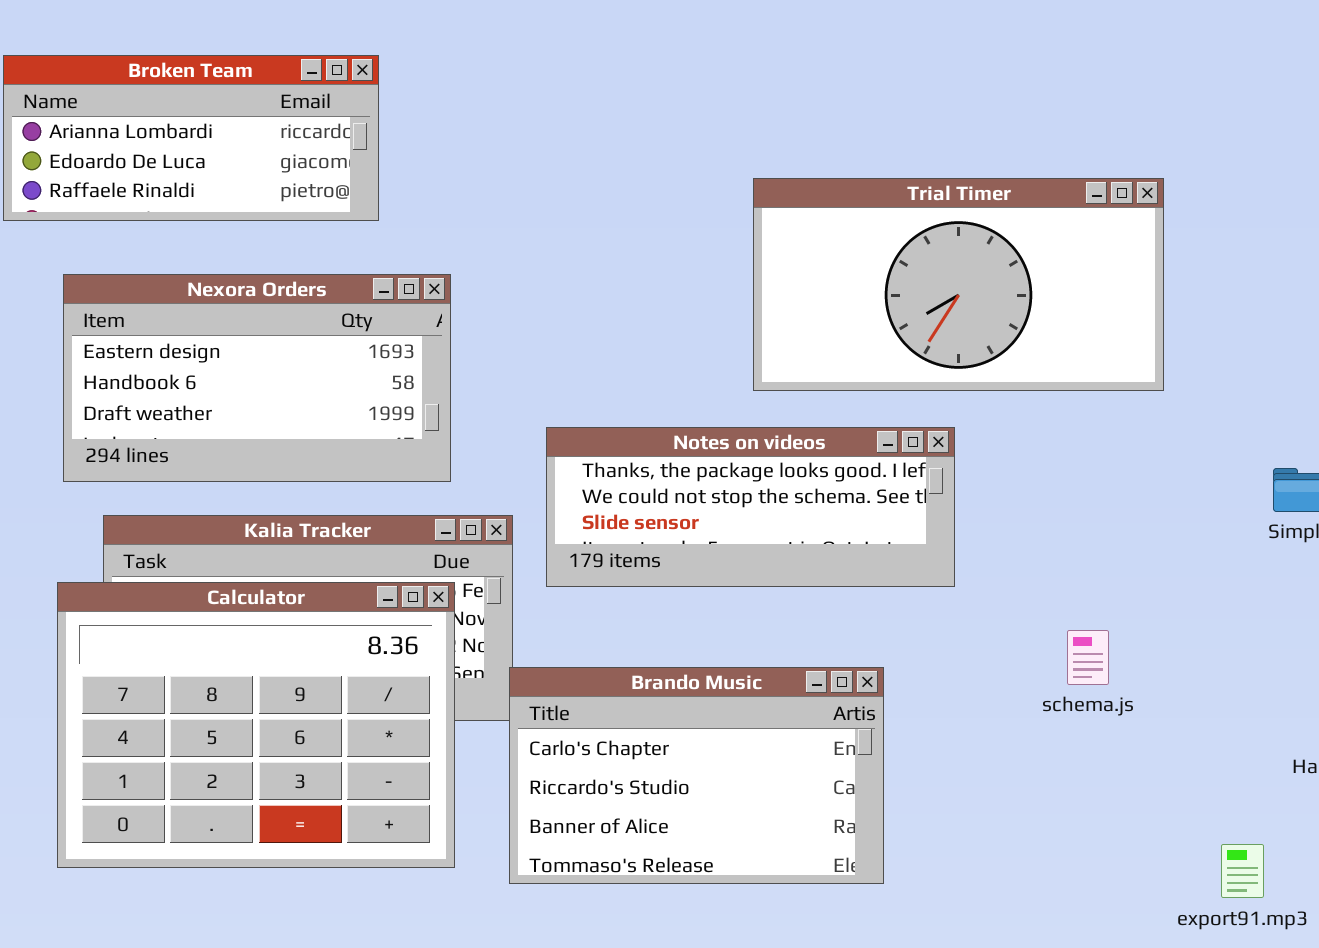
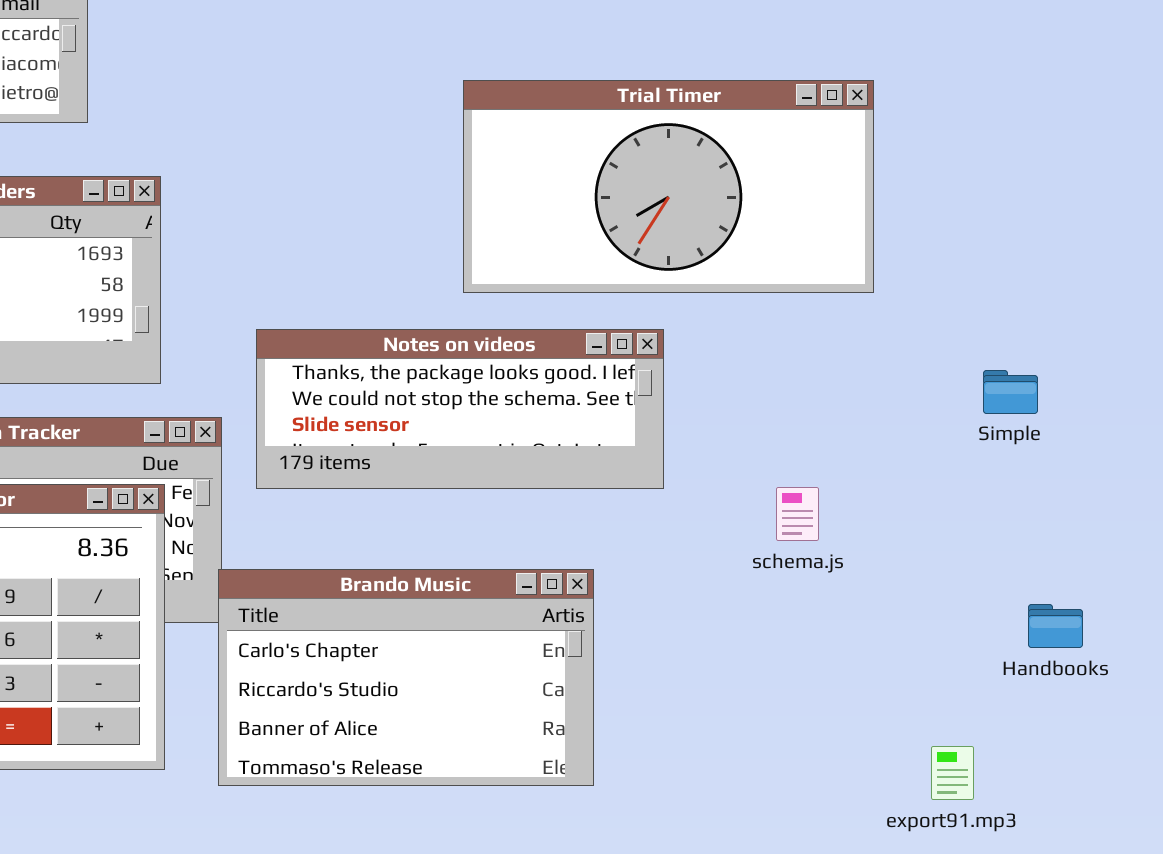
schema.js: [1067,630,1109,685] -> [776,487,819,541], moved

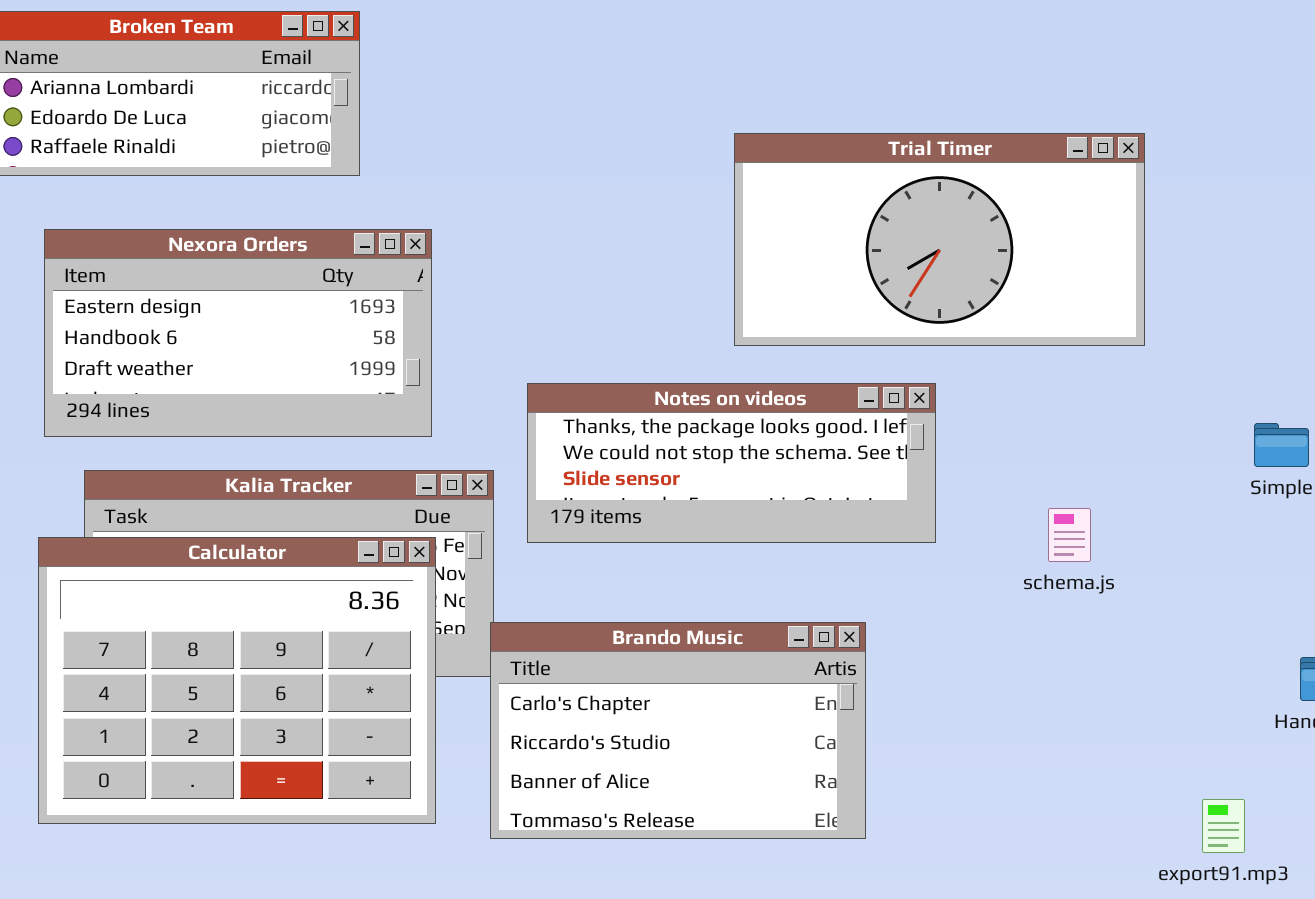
schema.js: [776,487,819,541] -> [1048,508,1091,562], moved

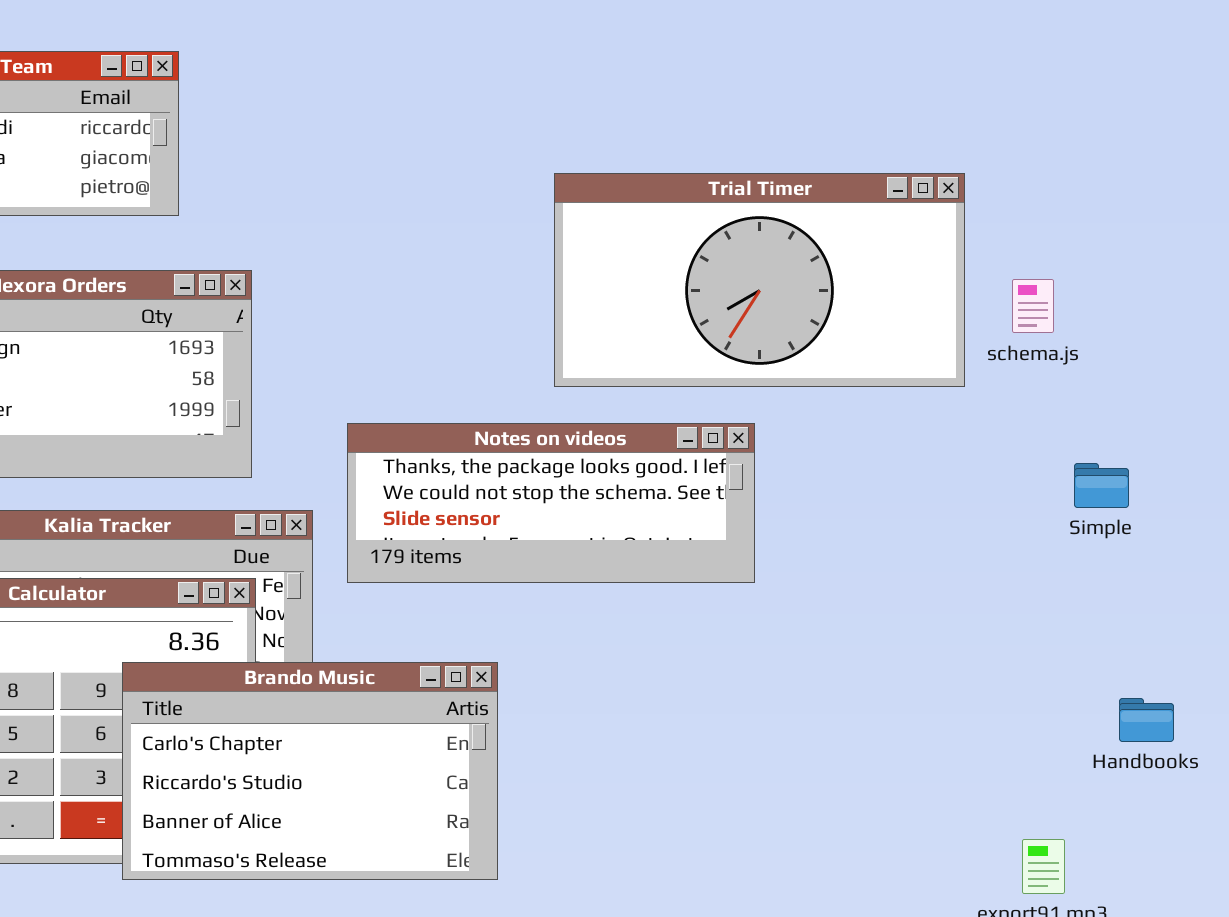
schema.js: [1048,508,1091,562] -> [1012,279,1054,333], moved
Brando Music: [490,622,866,839] -> [122,662,498,880], moved

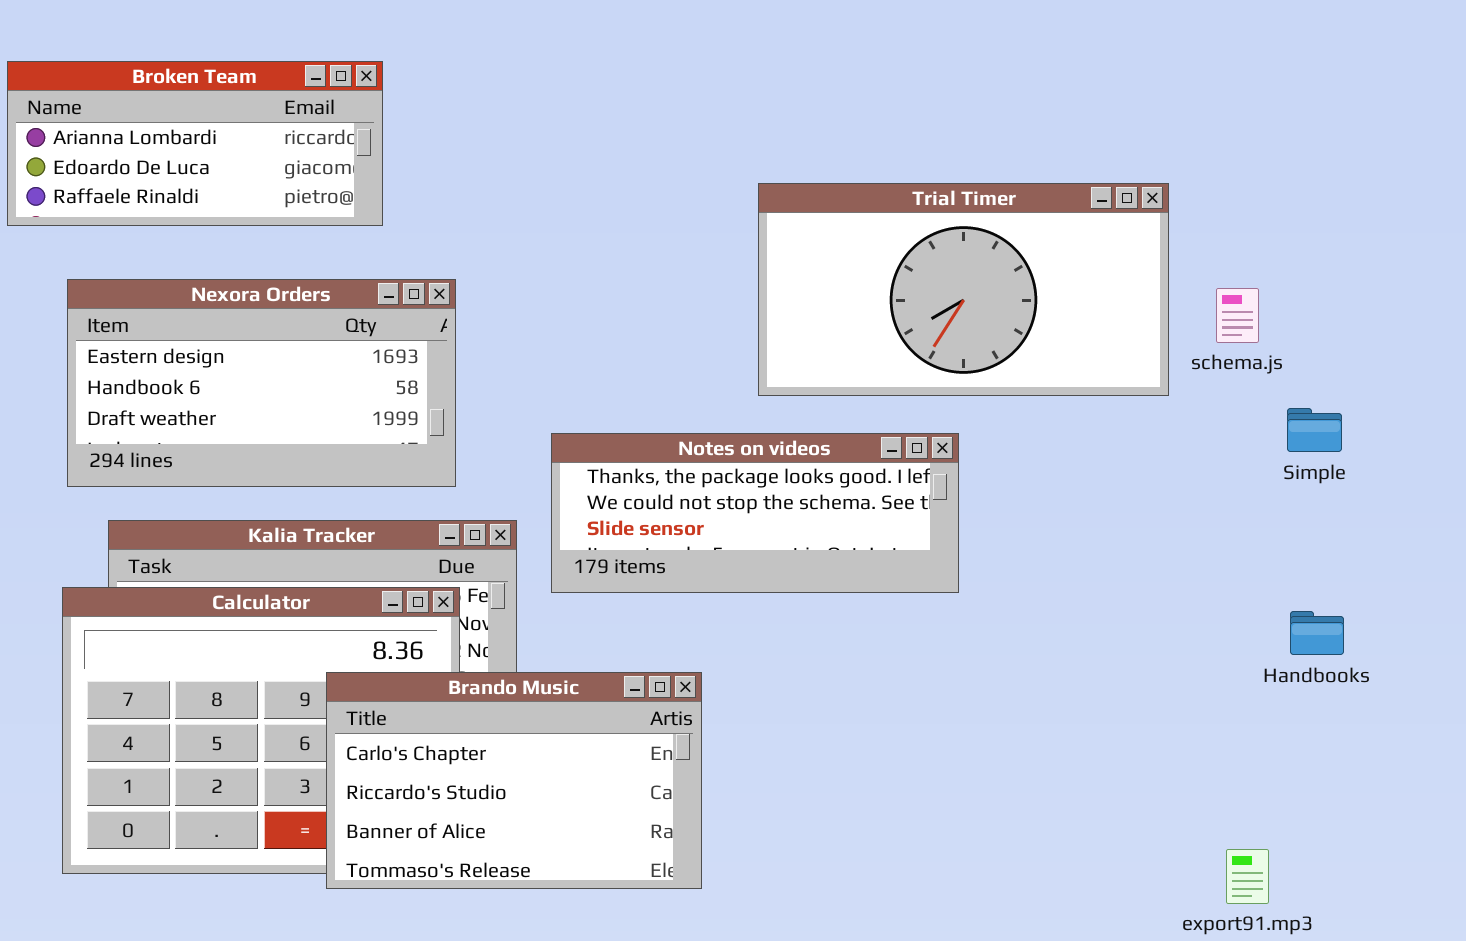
Simple: [1074,463,1129,508] -> [1287,408,1342,452], moved
Handbooks: [1119,698,1174,742] -> [1290,611,1344,655], moved

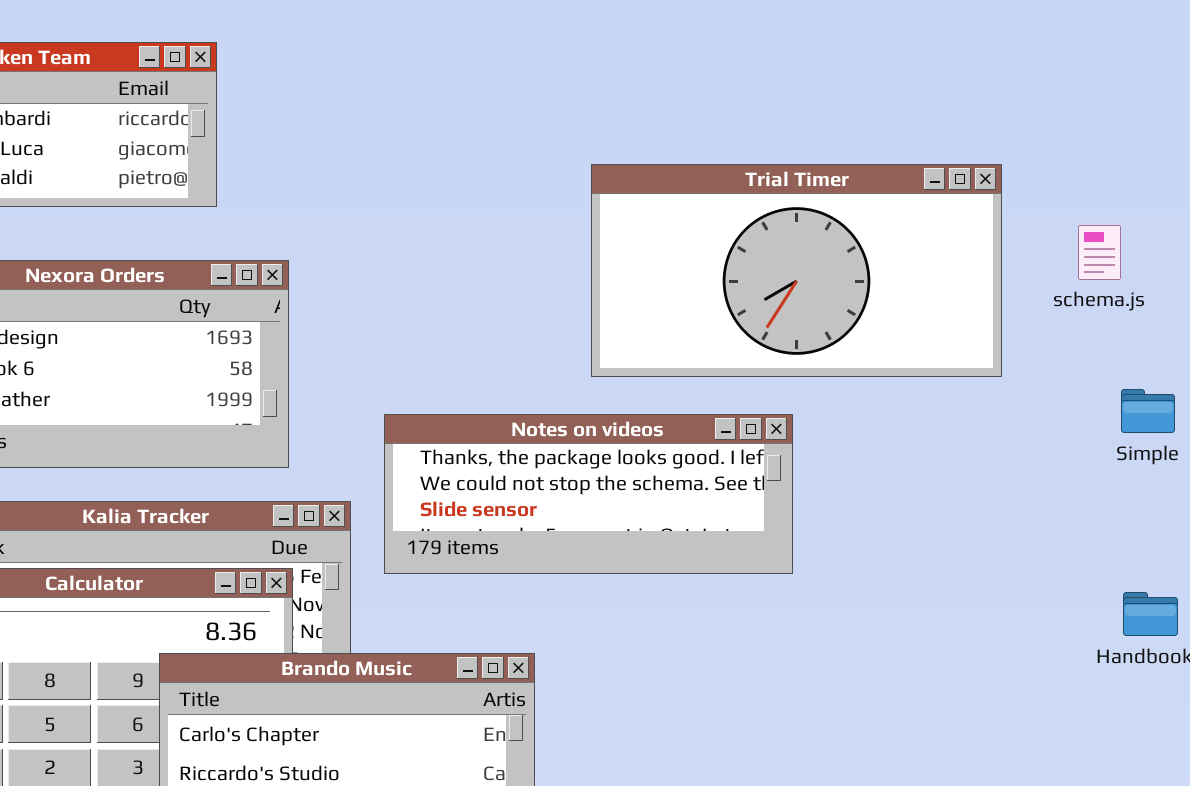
schema.js: [1216,288,1259,343] -> [1078,225,1121,280], moved

